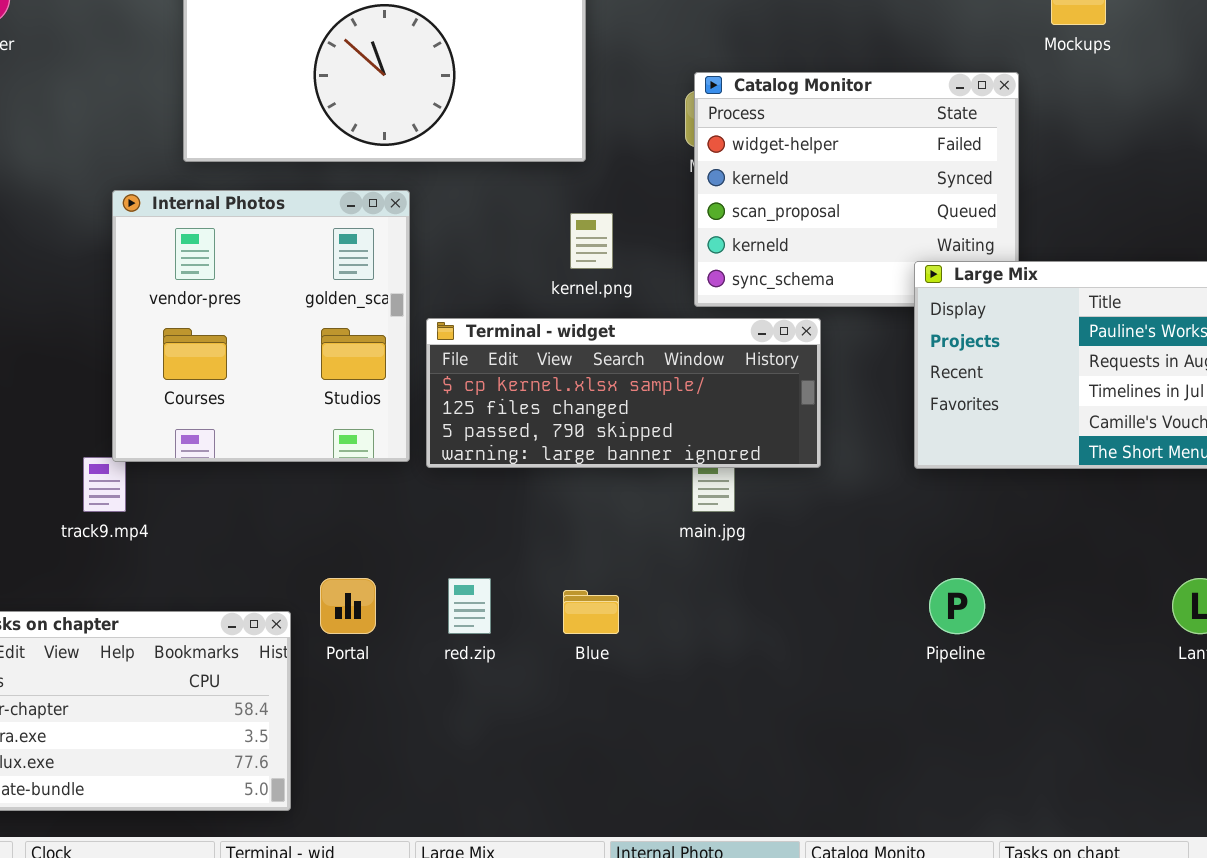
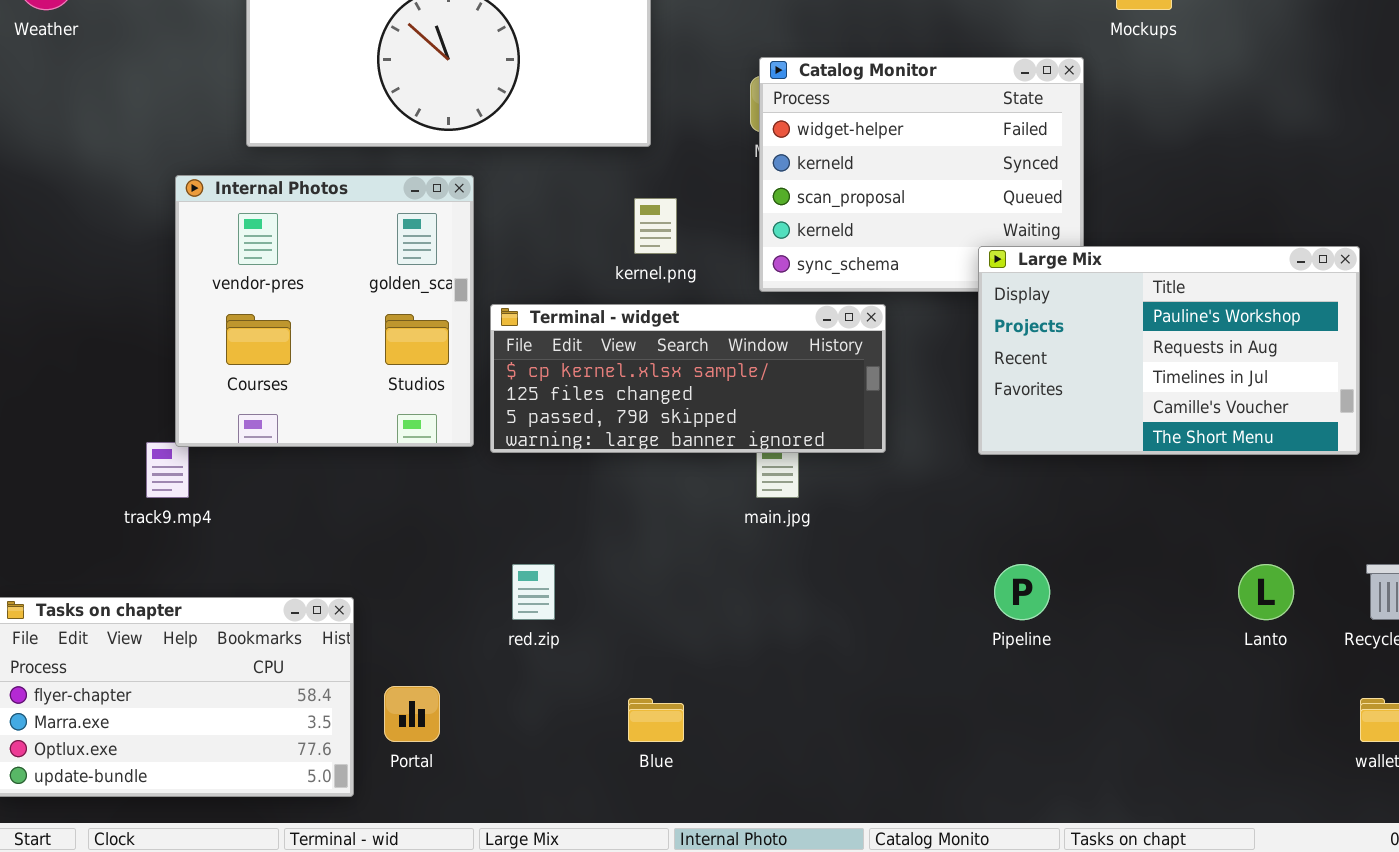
Portal: [320,578,376,634] -> [384,686,440,742], moved
Blue: [563,590,619,634] -> [628,698,684,742], moved

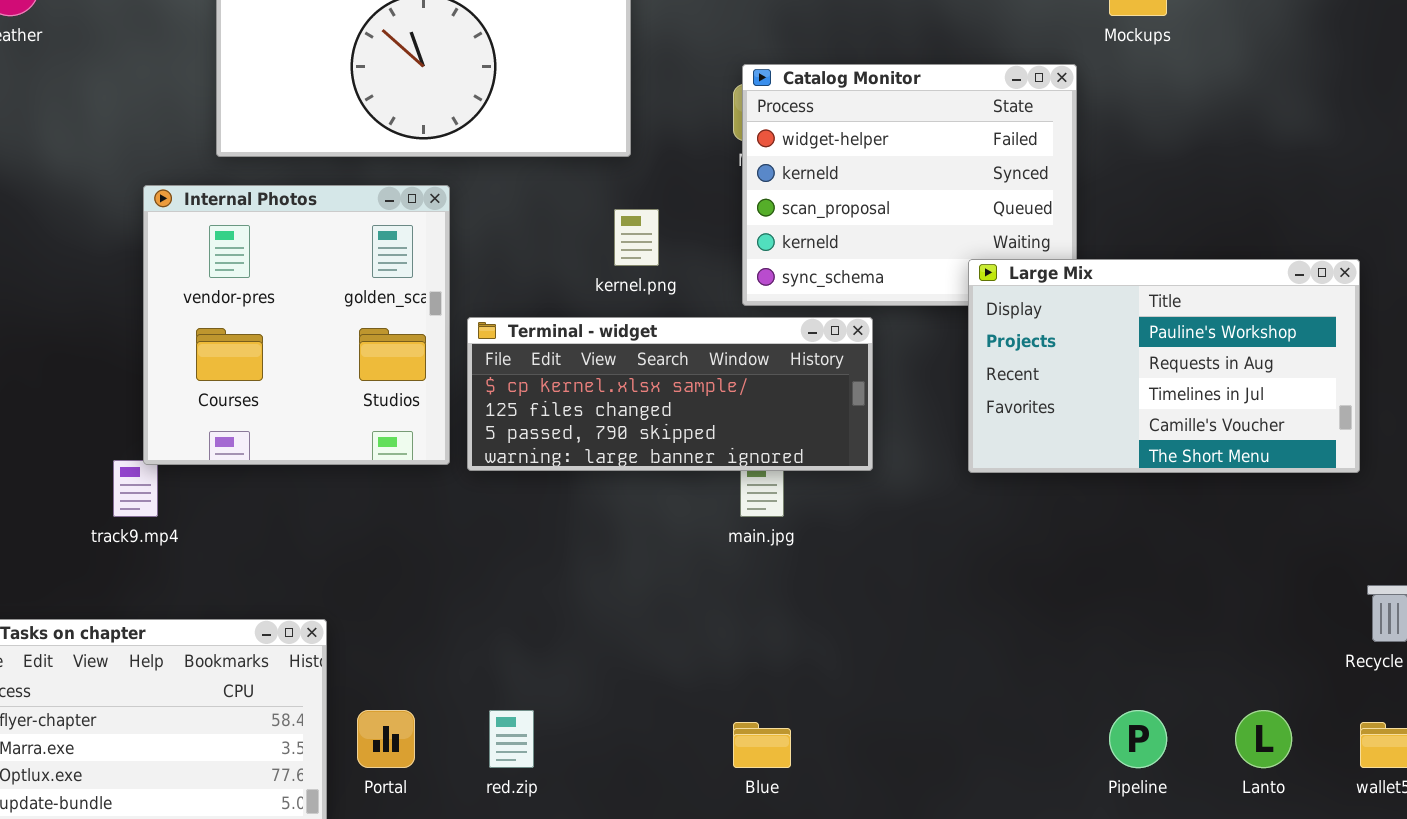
red.zip: [512,564,555,620] -> [489,710,534,768], moved
Pipeline: [994,564,1050,620] -> [1109,710,1167,768], moved
Lanto: [1238,564,1294,620] -> [1235,710,1292,768], moved
Blue: [628,698,684,742] -> [733,722,791,768], moved

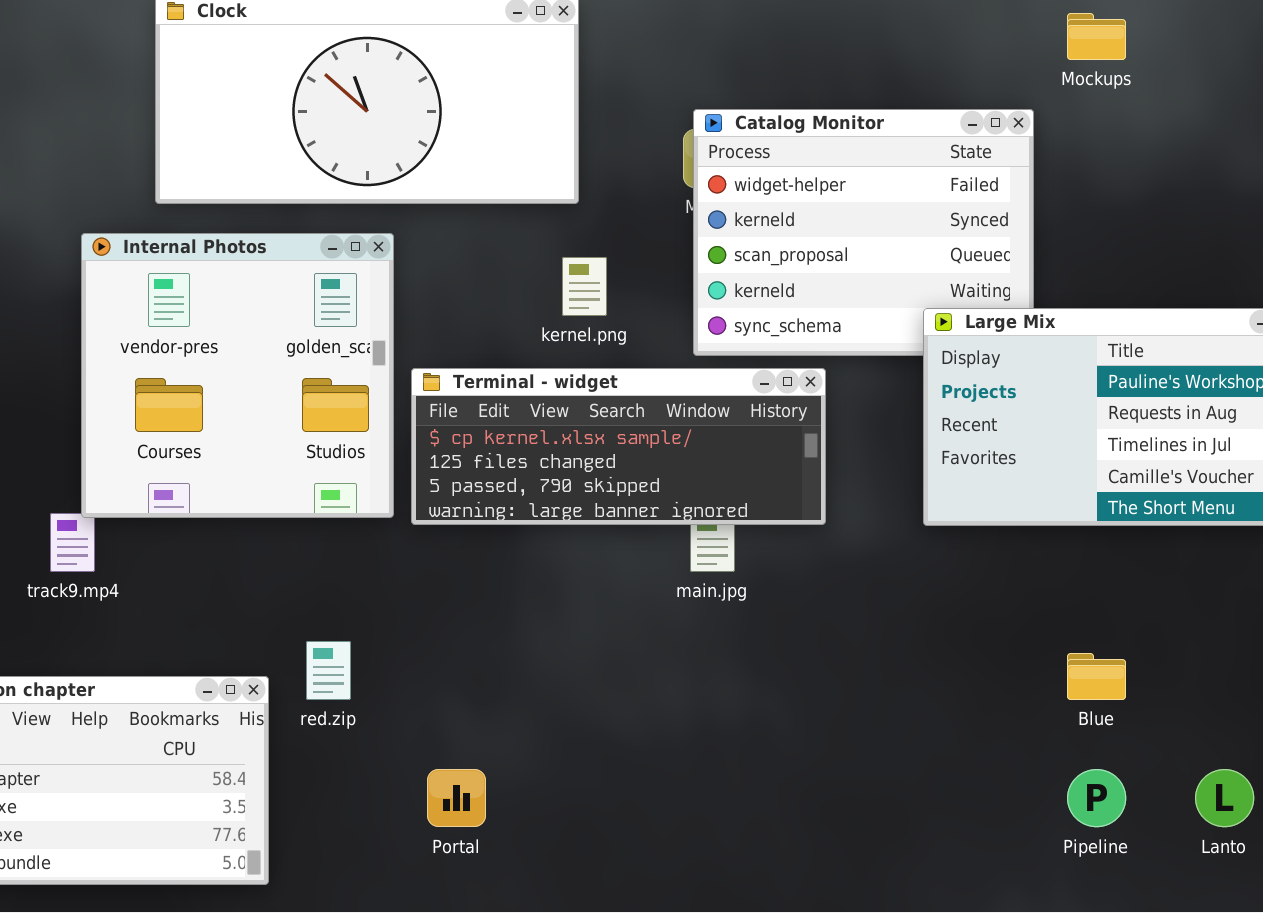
Portal: [357,710,415,768] -> [427,769,486,827], moved
red.zip: [489,710,534,768] -> [306,641,351,700], moved
Blue: [733,722,791,768] -> [1067,653,1126,700], moved

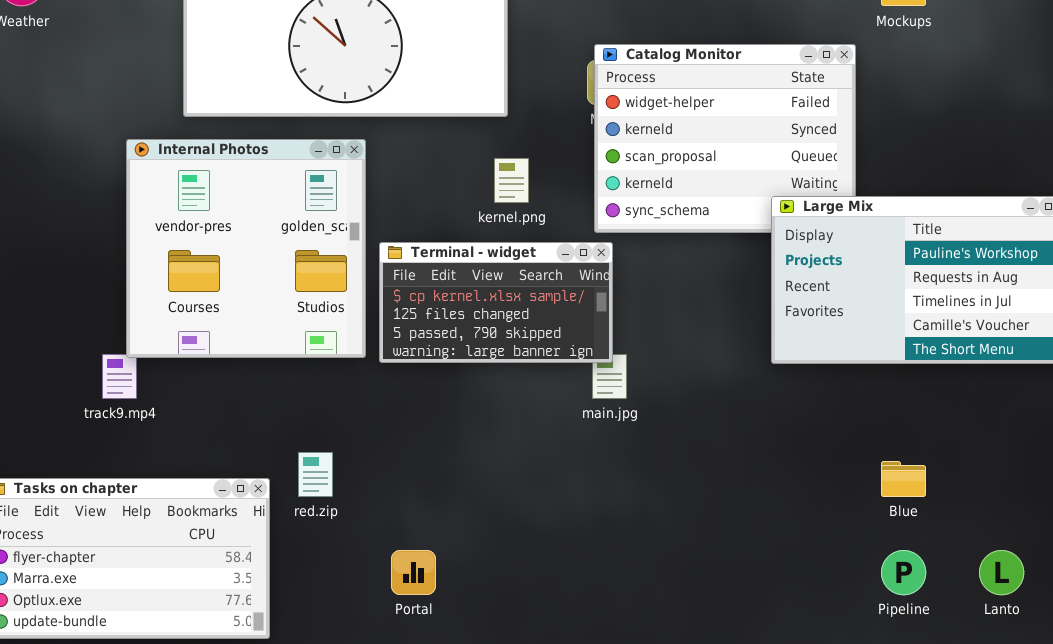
Terminal - widget: [411,368,826,525] -> [379,242,613,363], resized

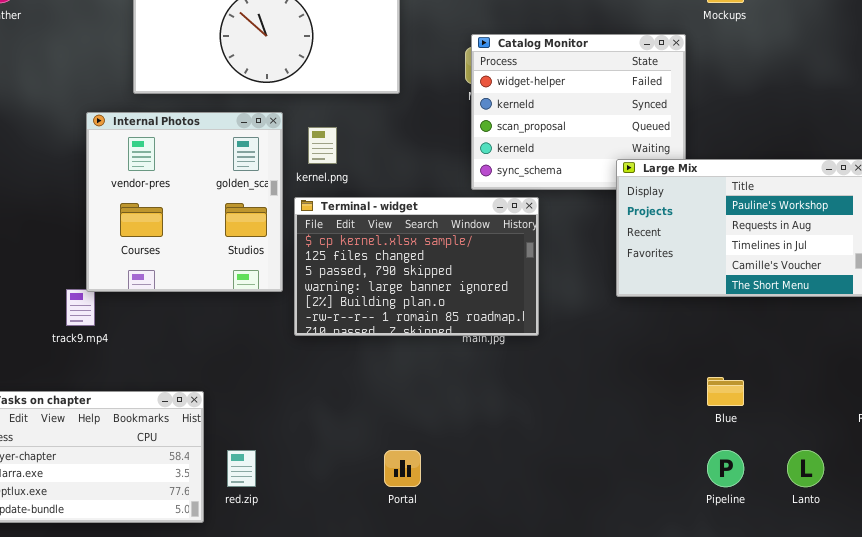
kernel.png: [494,158,529,203] -> [308,127,337,164], moved
Terminal - widget: [379,242,613,363] -> [294,197,539,336], resized
red.zip: [298,452,333,497] -> [227,450,256,487], moved
Portal: [391,550,436,595] -> [384,450,421,487], moved

